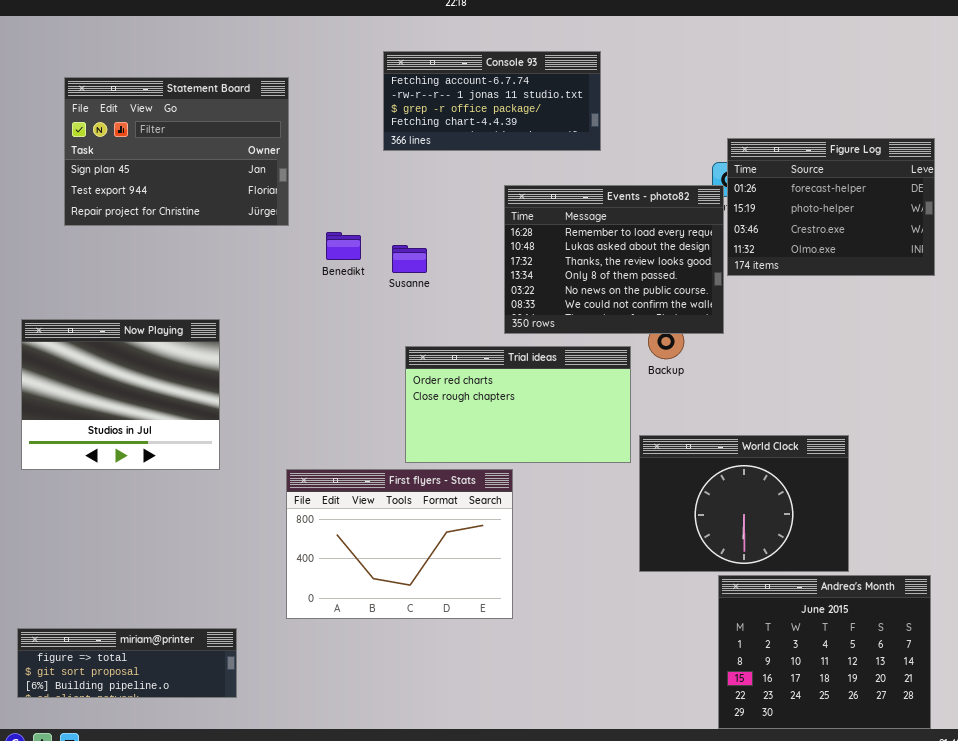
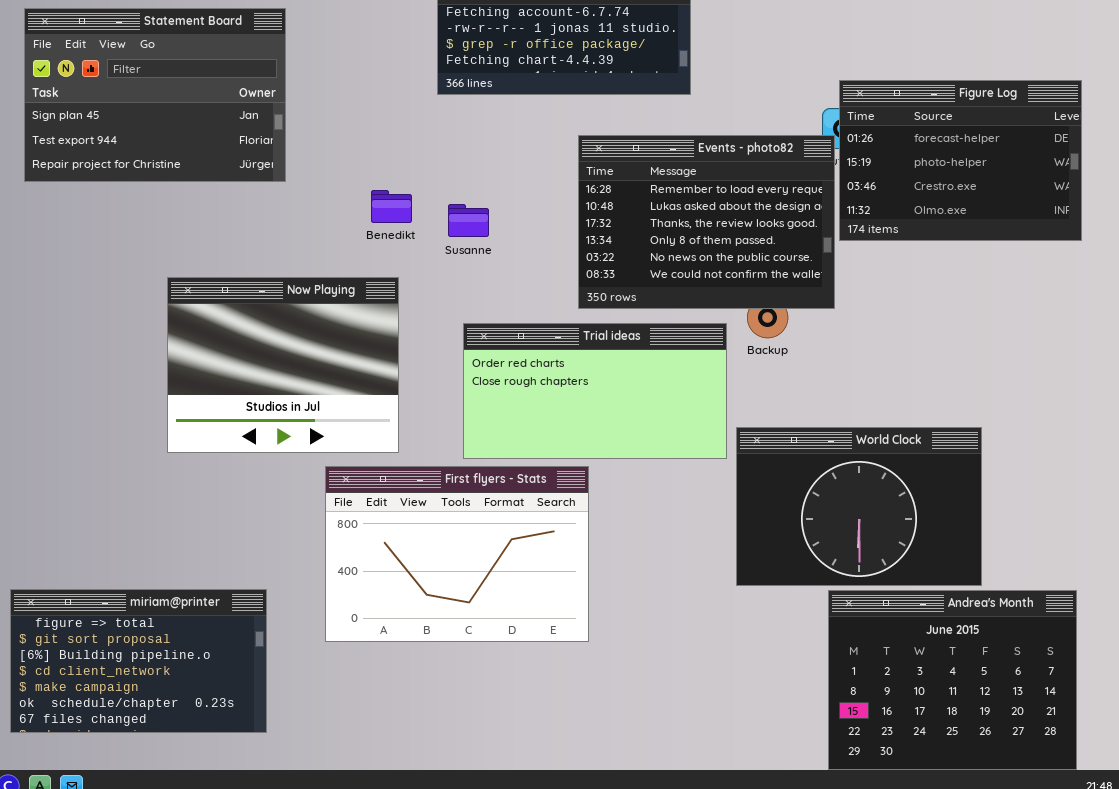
Statement Board: [64,77,289,226] -> [24,8,286,182], moved
Now Playing: [21,319,220,470] -> [167,277,399,453], moved
miriam@printer: [17,628,237,698] -> [10,589,267,733], resized

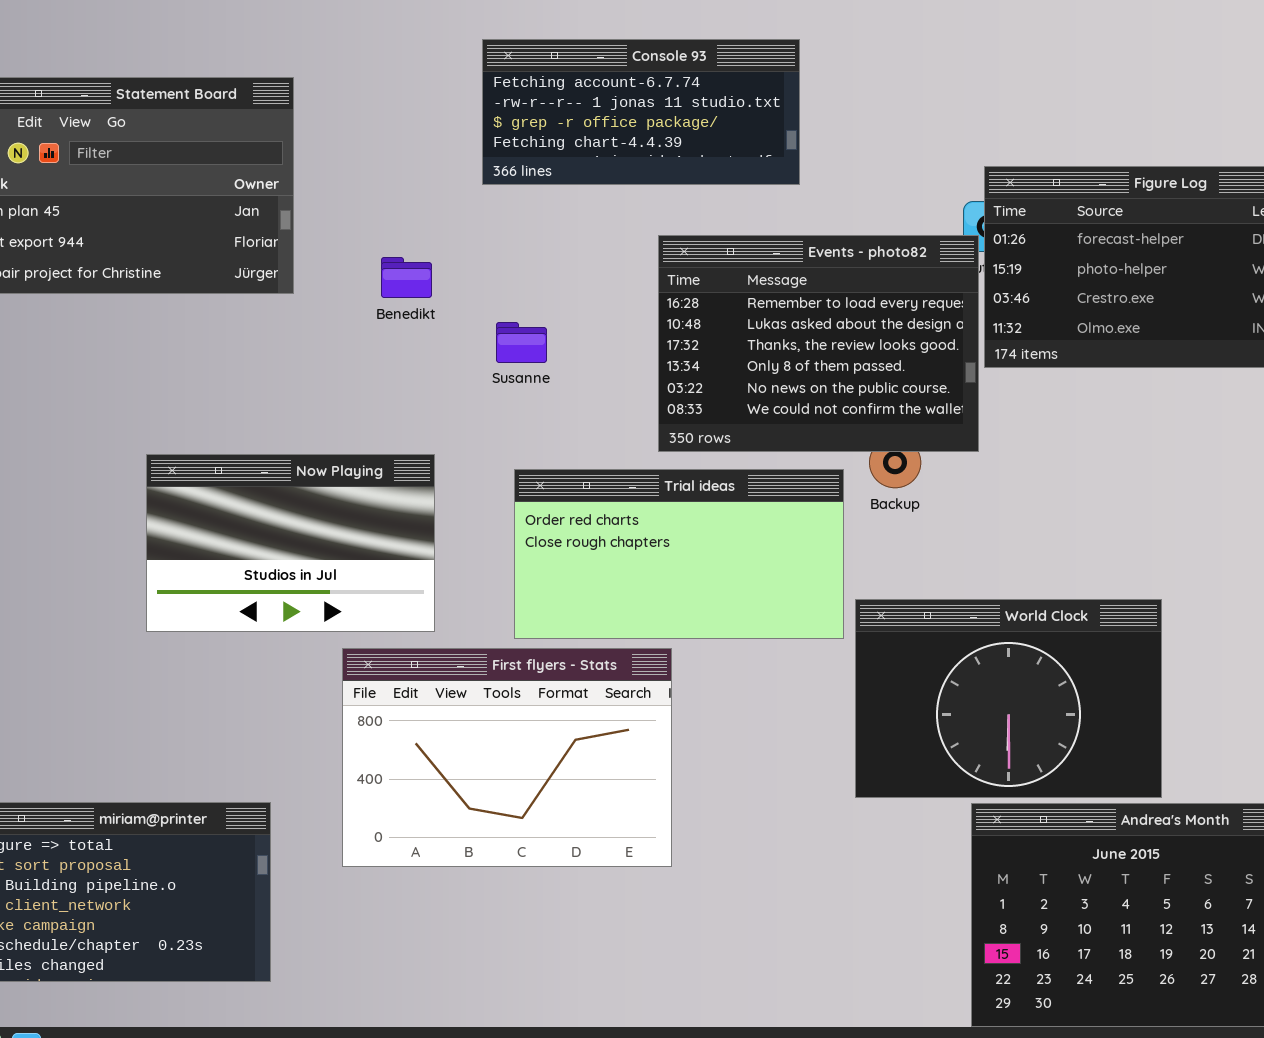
Benedikt: [371,190,412,223] -> [381,257,432,298], moved
Now Playing: [167,277,399,453] -> [146,454,435,632], resized

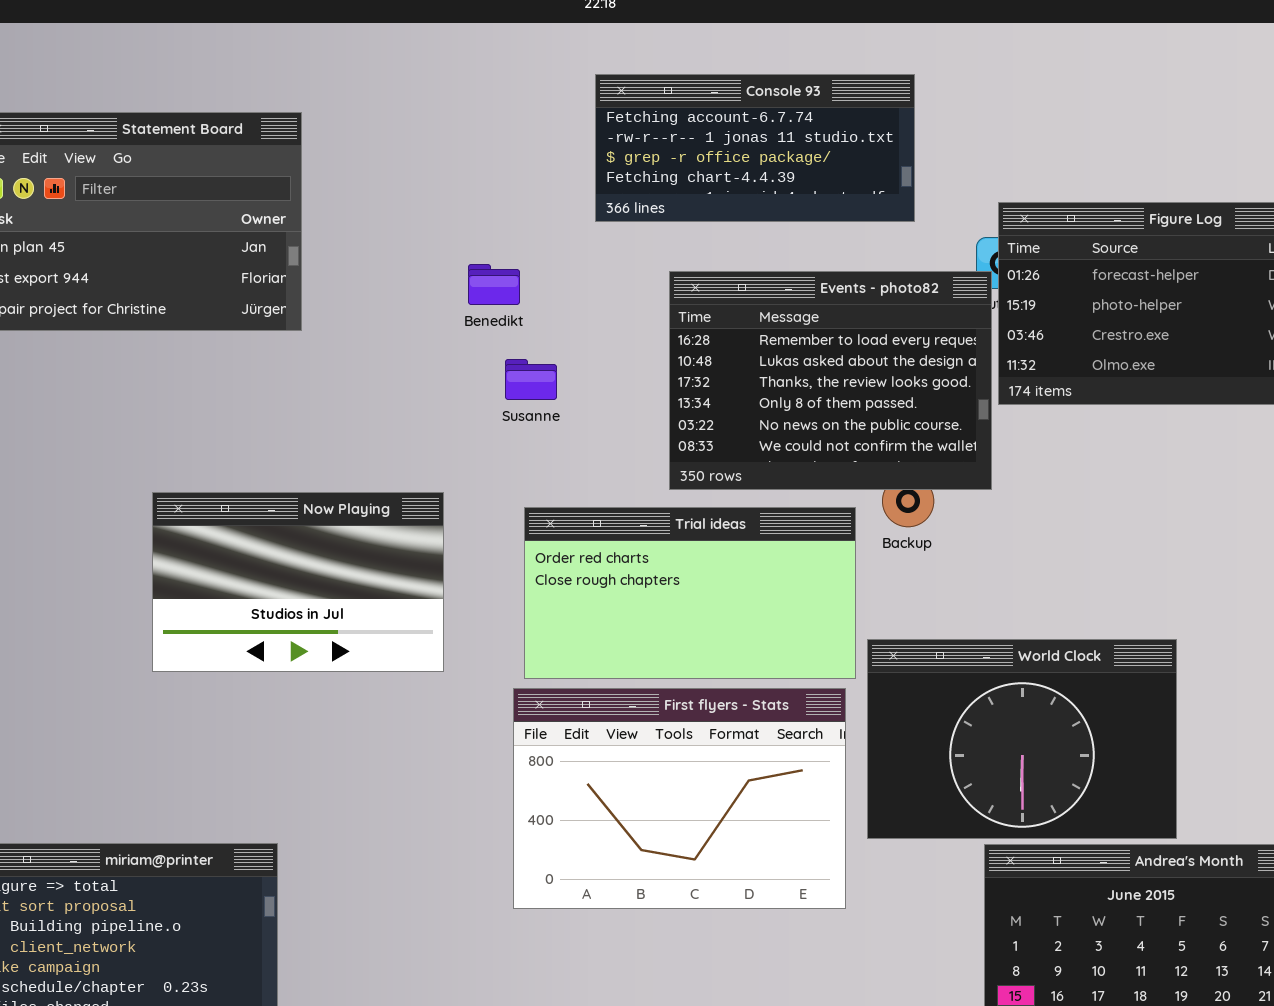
Console 93: [482,39,800,185] -> [595,74,915,222], moved
Benedikt: [381,257,432,298] -> [468,264,520,305], moved
First flyers - Stats: [342,648,672,867] -> [513,688,846,909], moved

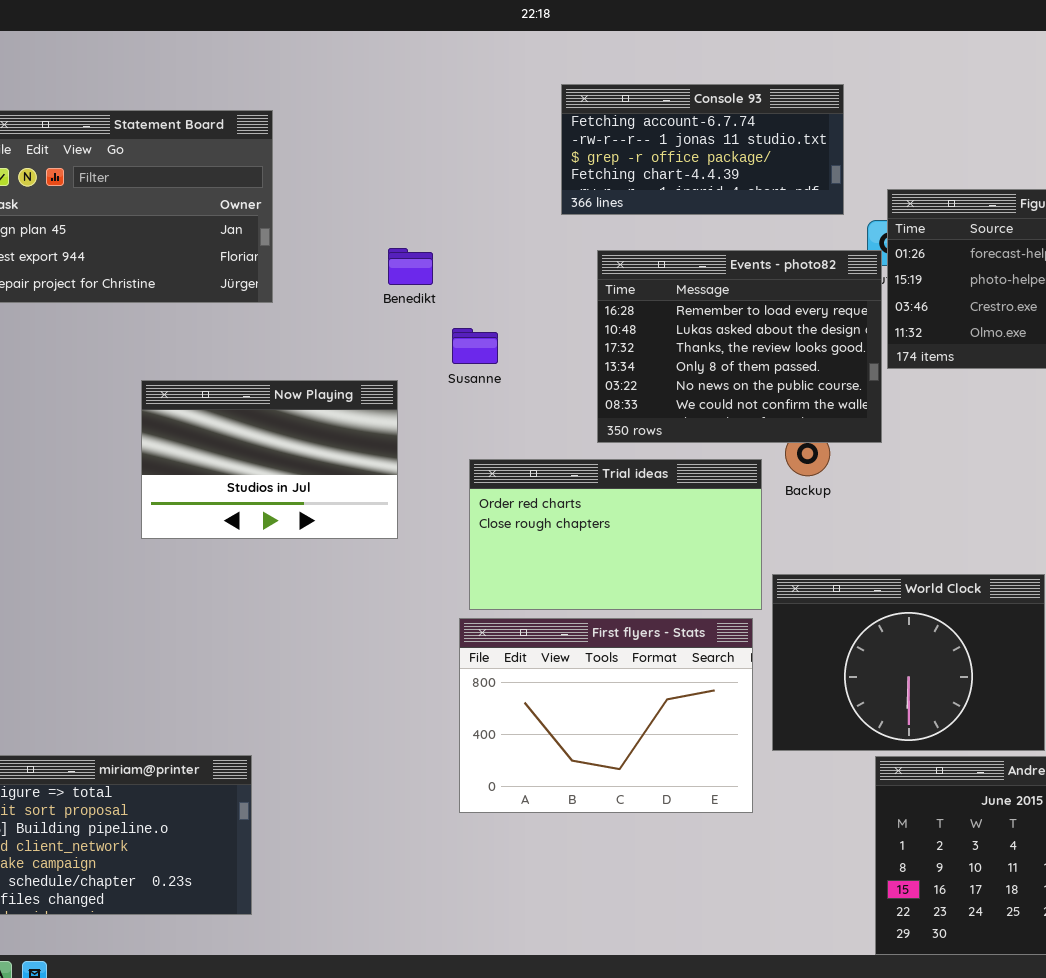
Console 93: [595,74,915,222] -> [561,84,844,215], moved
Benedikt: [468,264,520,305] -> [388,248,433,285], moved
Now Playing: [152,492,444,672] -> [141,380,398,539], moved

